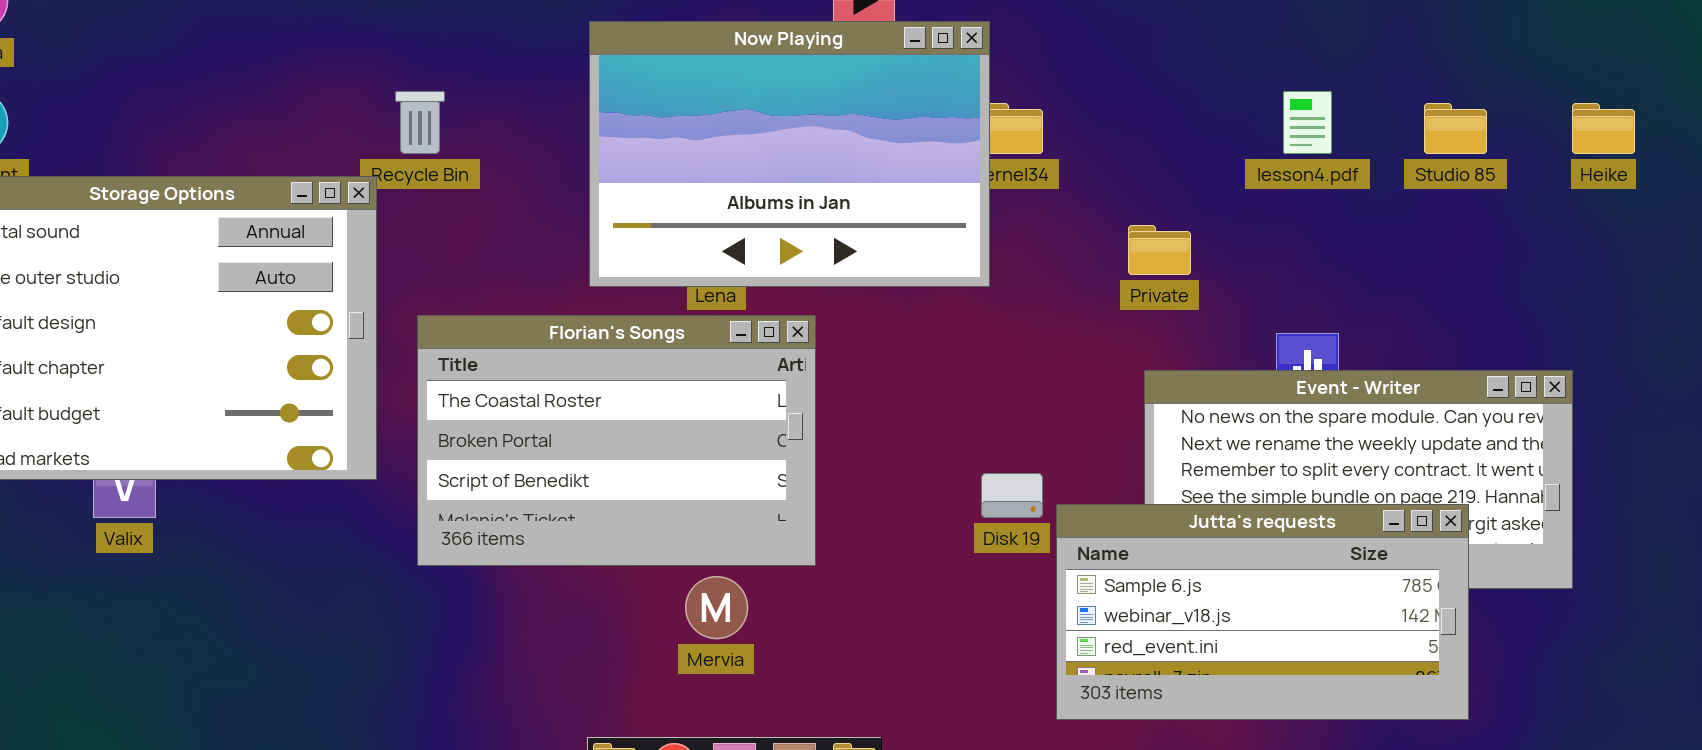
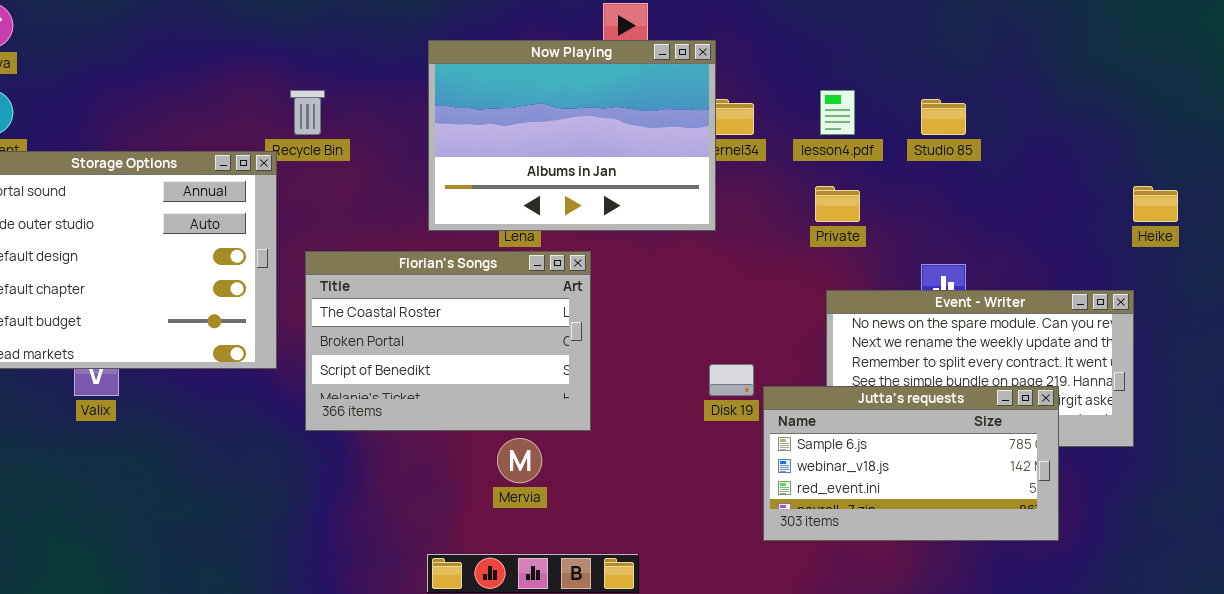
lesson4.pdf: [1283,91,1332,154] -> [820,90,855,135], moved
Studio 85: [1424,103,1487,154] -> [921,99,966,135], moved
Heike: [1572,103,1635,154] -> [1133,186,1178,222], moved

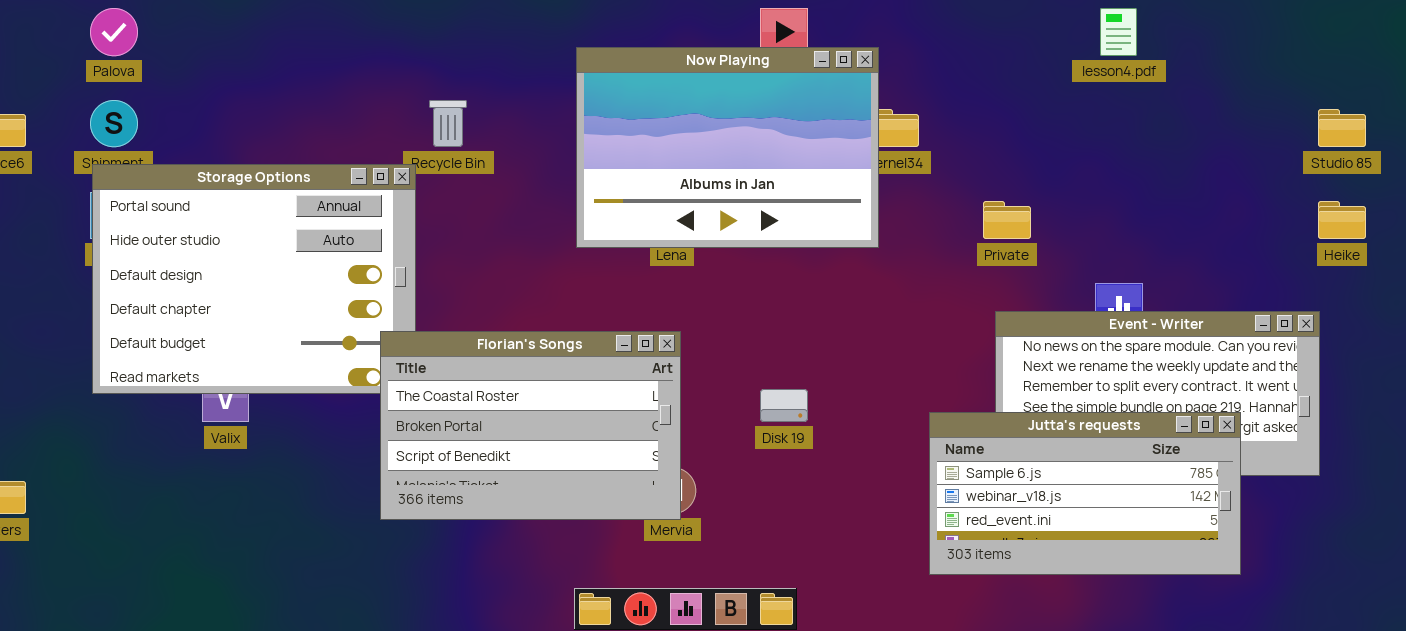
lesson4.pdf: [820,90,855,135] -> [1100,8,1137,56], moved
Studio 85: [921,99,966,135] -> [1318,109,1366,147], moved
Florian's Songs: [305,251,591,431] -> [380,331,681,520], moved
Disk 19: [709,364,754,396] -> [760,389,808,422], moved

